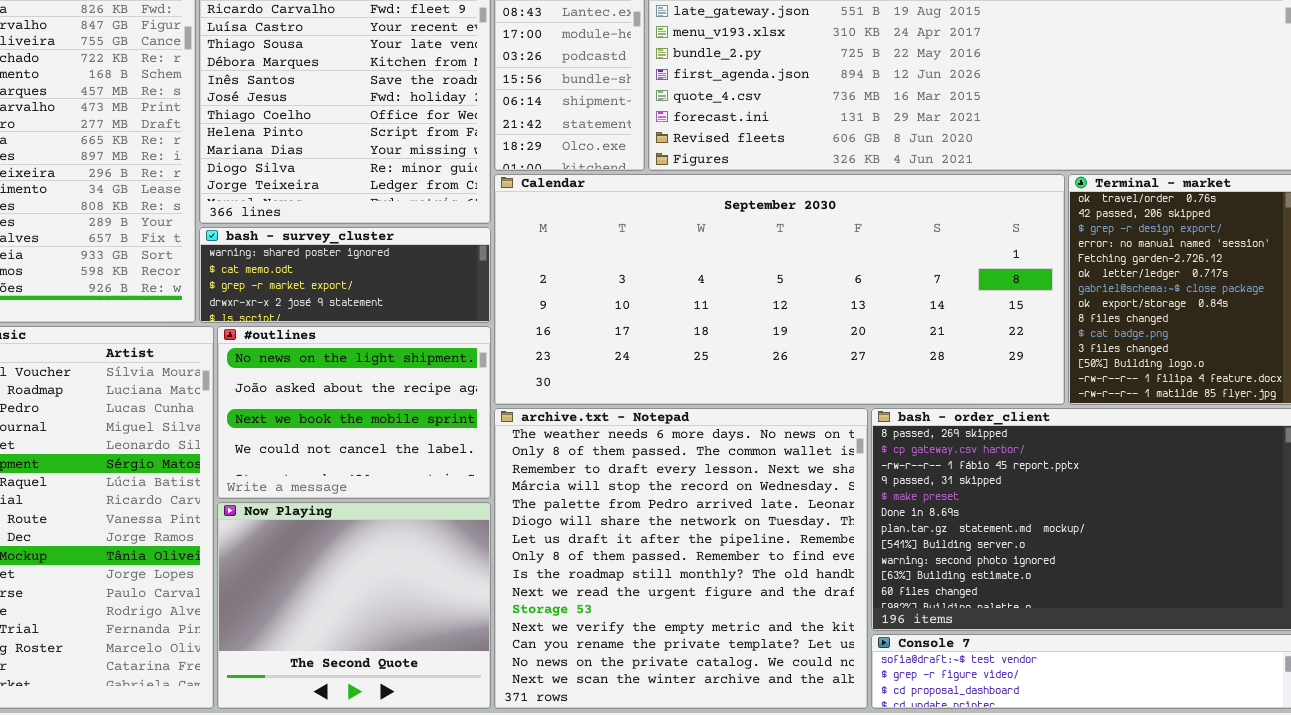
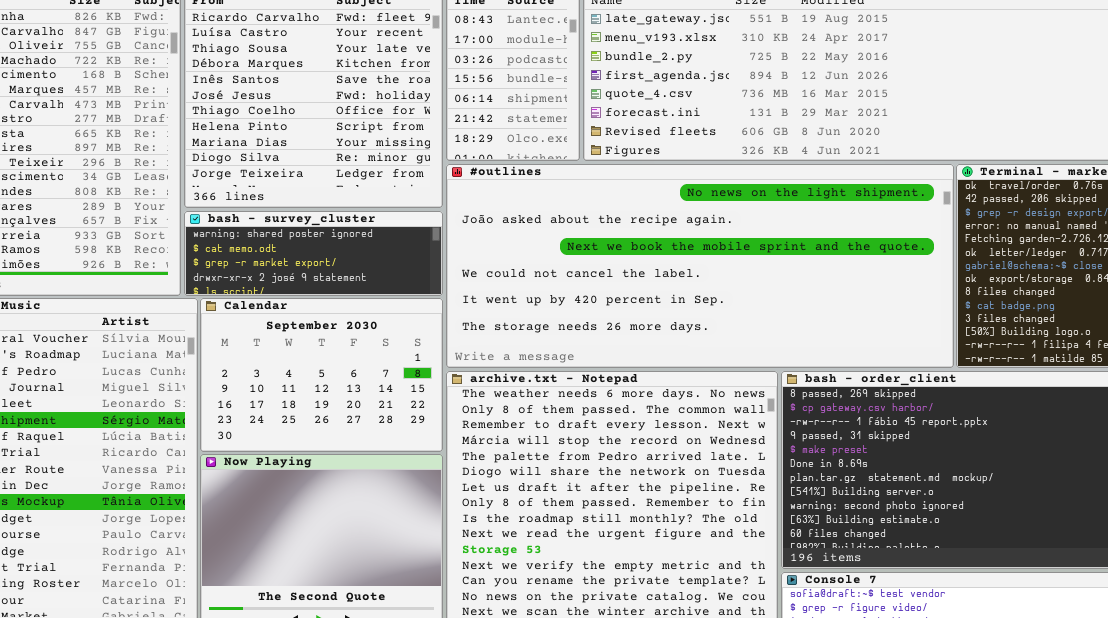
Calendar: [494,174,1065,405] -> [200,298,443,452], moved, resized
#outlines: [217,326,491,499] -> [446,164,954,368], moved, resized

